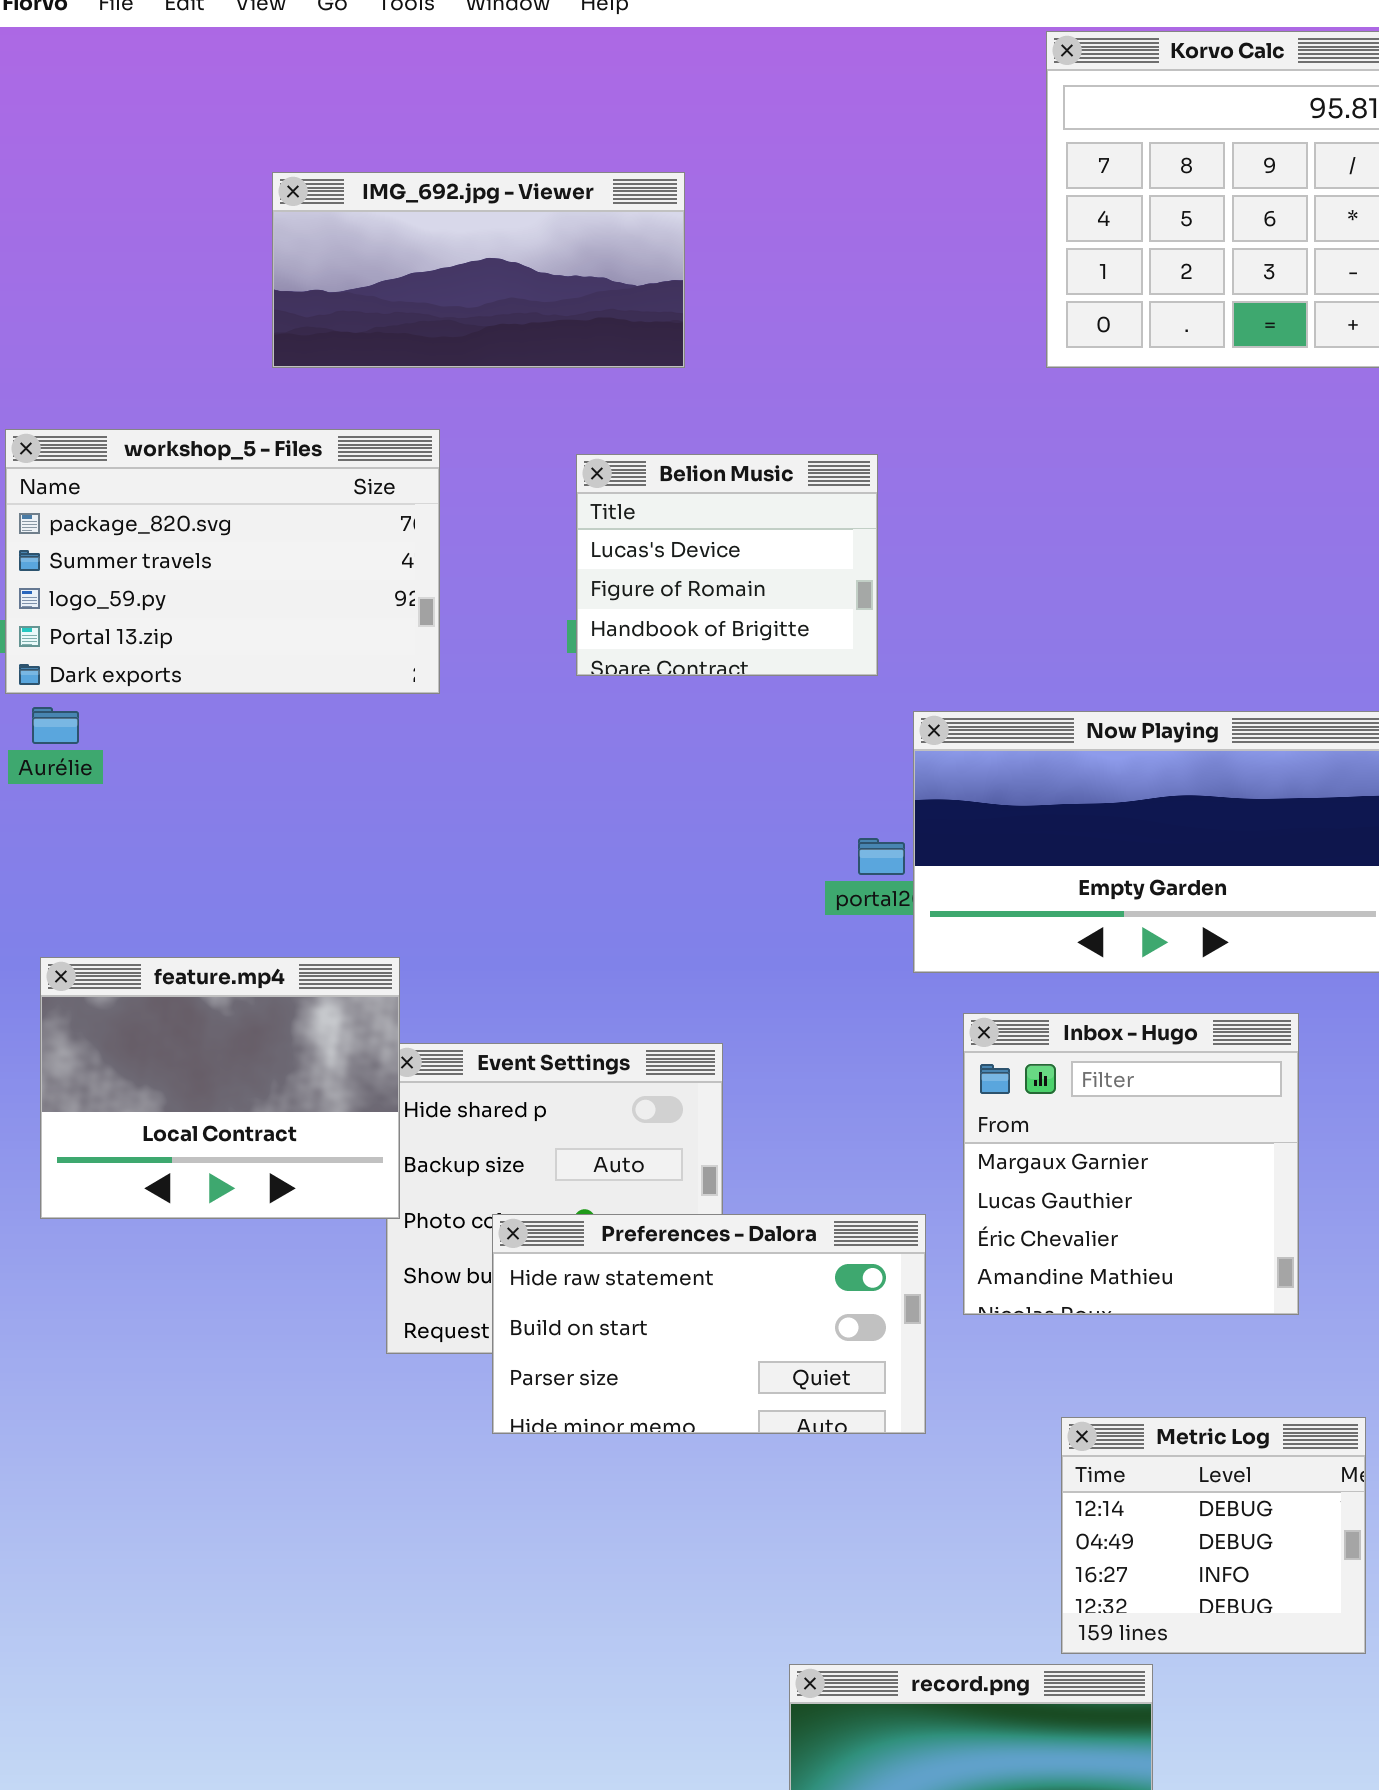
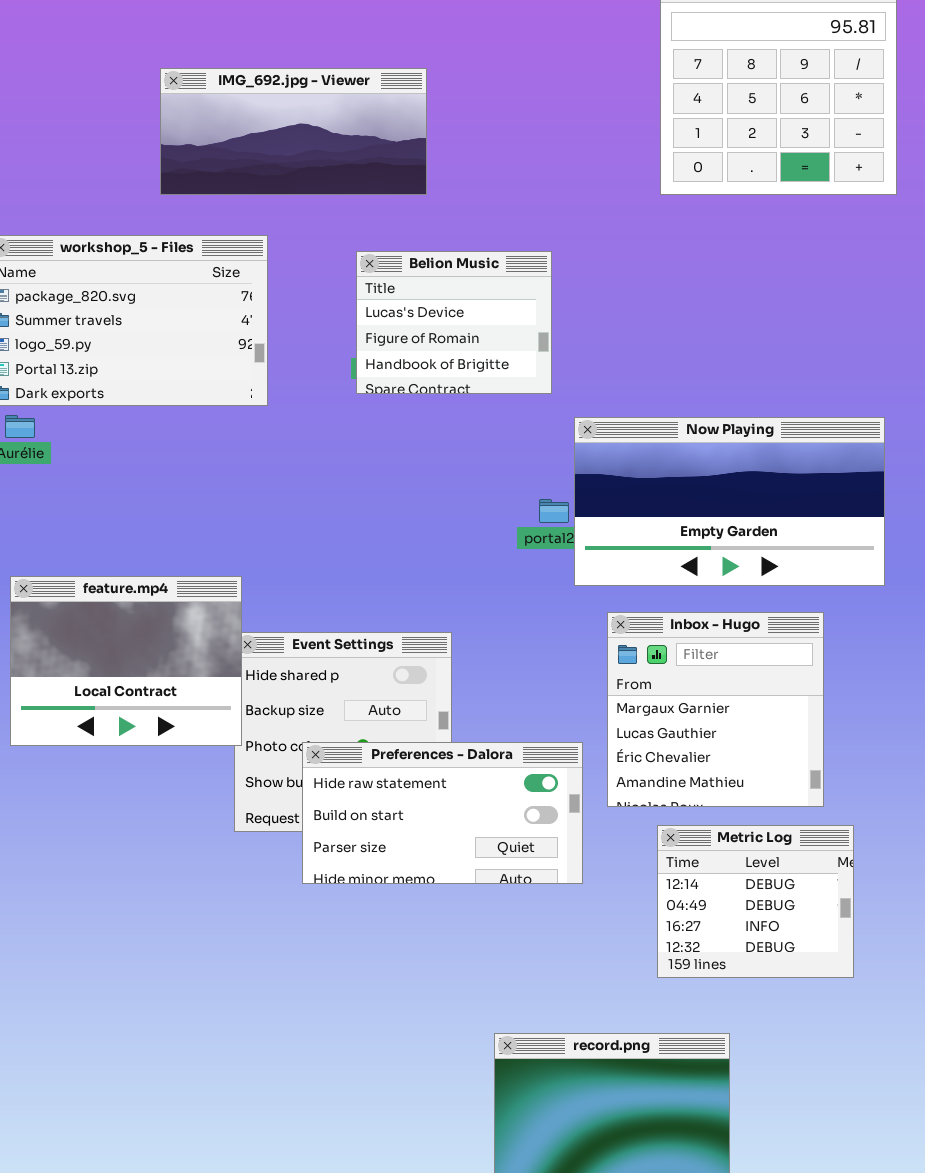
Metric Log: [1061,1417,1366,1654] -> [657,825,854,978], moved

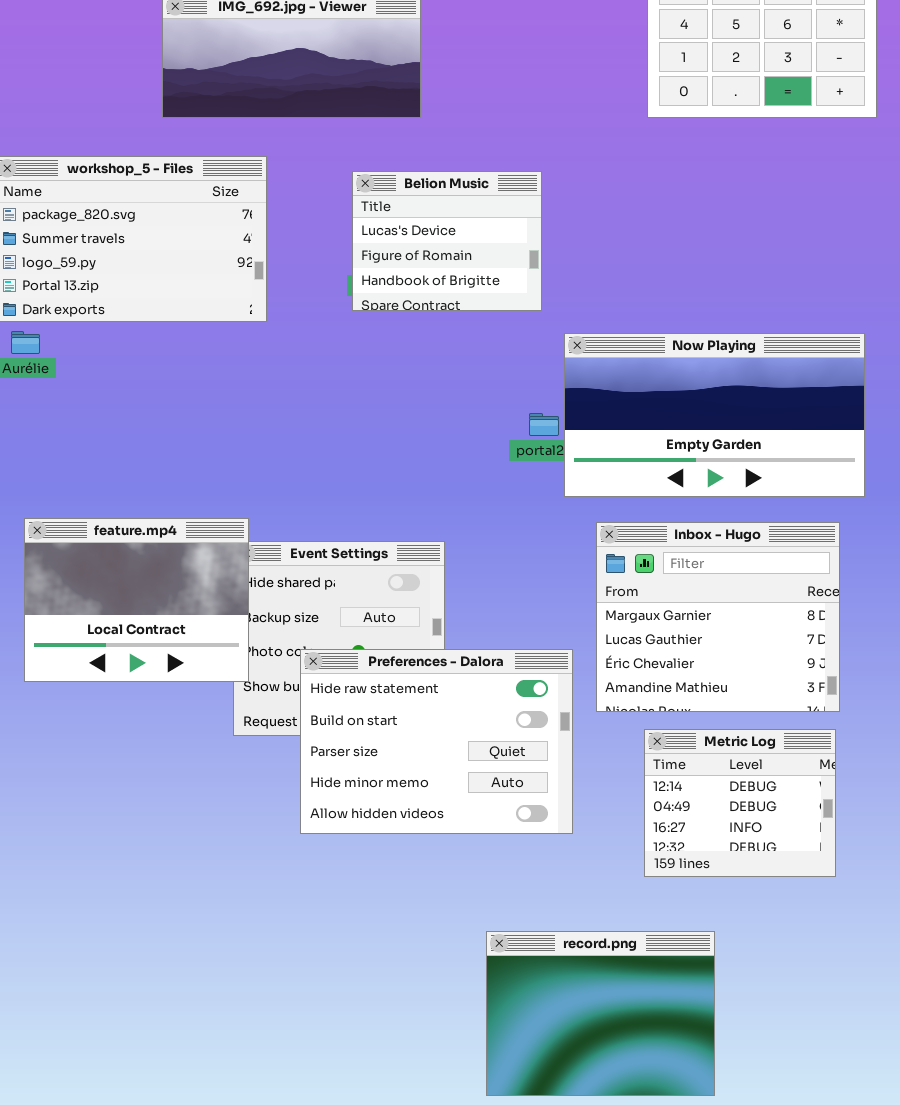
feature.mp4: [10,576,242,746] -> [24,518,249,682], moved
Inbox - Hugo: [607,612,824,807] -> [596,522,840,712], resized
Preferences - Dalora: [302,742,583,884] -> [300,649,573,834], resized

